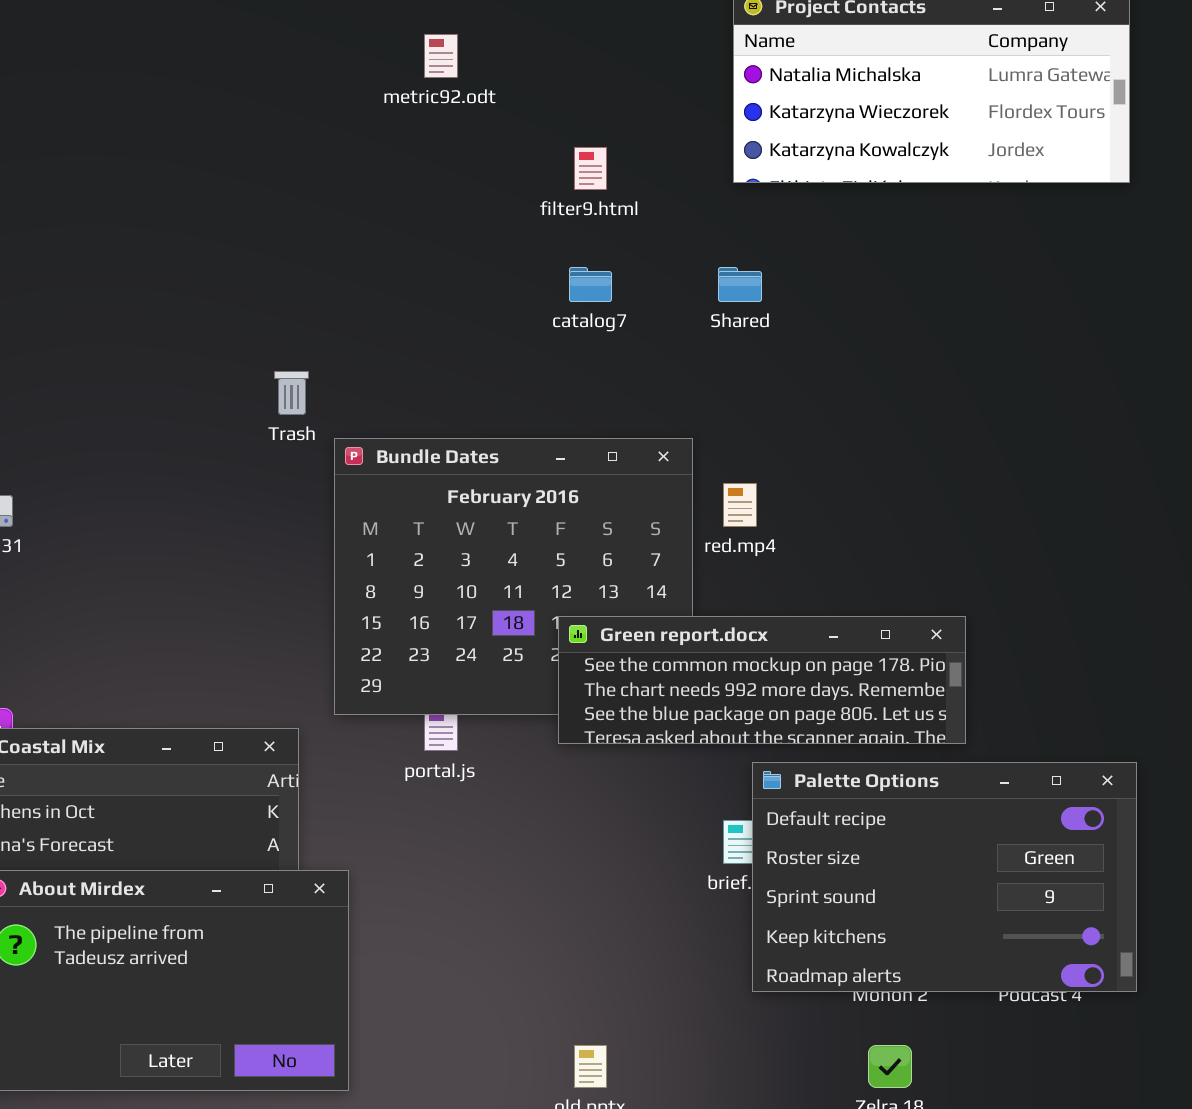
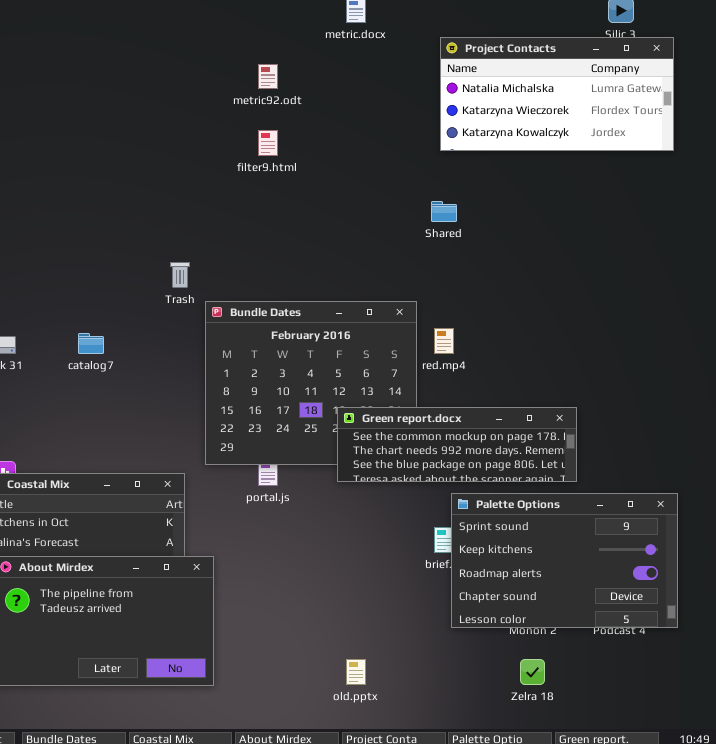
filter9.html: [574,147,607,190] -> [258,130,278,156], moved
catalog7: [569,267,612,302] -> [78,333,104,354], moved
Palette Options: [752,762,1137,992] -> [451,493,678,628], scrolled down 2 rows

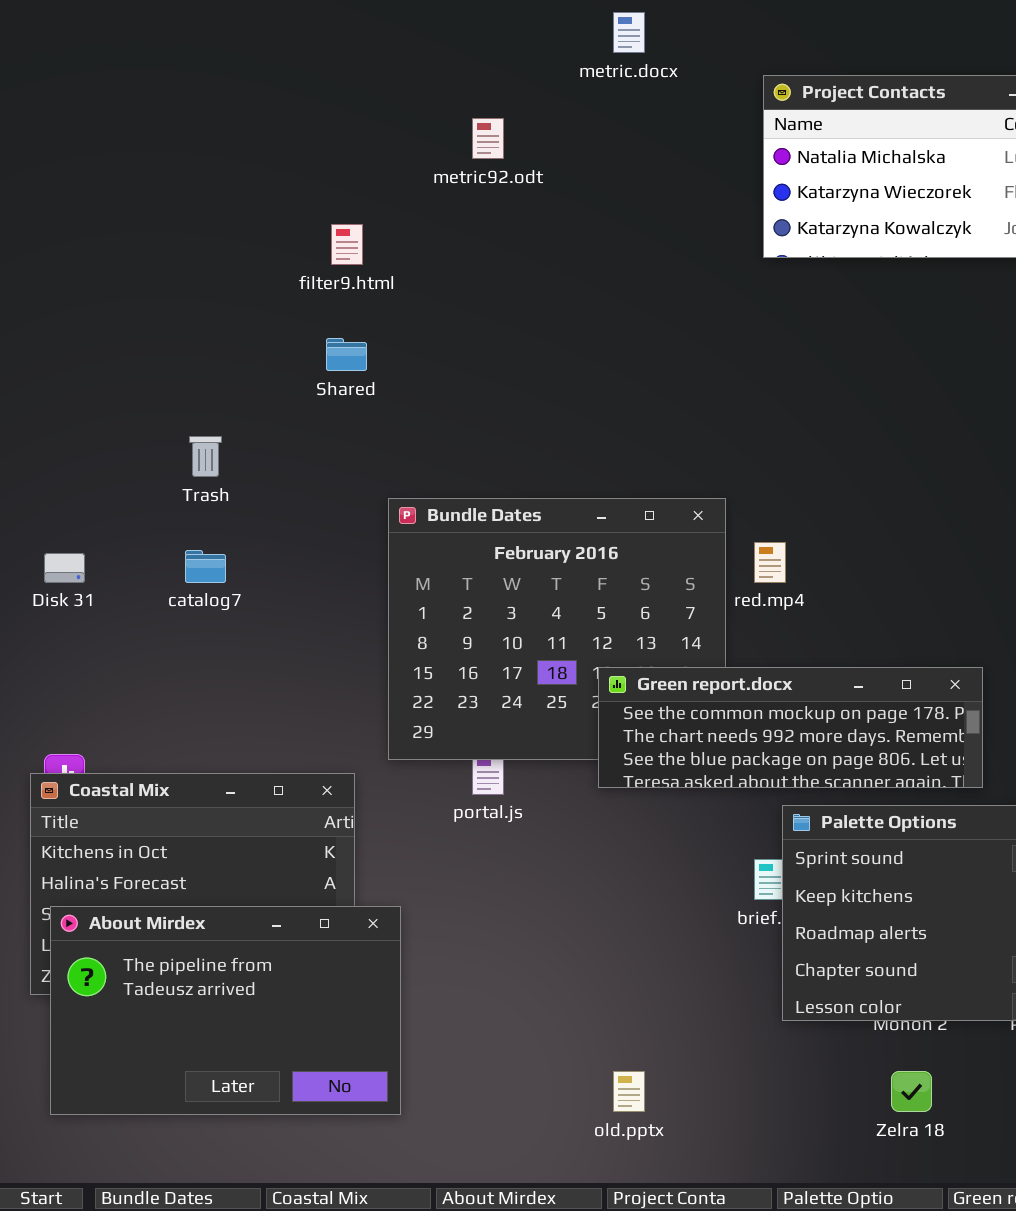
filter9.html: [258,130,278,156] -> [331,224,363,265], moved
Shared: [431,201,457,222] -> [326,338,367,371], moved
Trash: [170,262,190,288] -> [189,436,222,477], moved

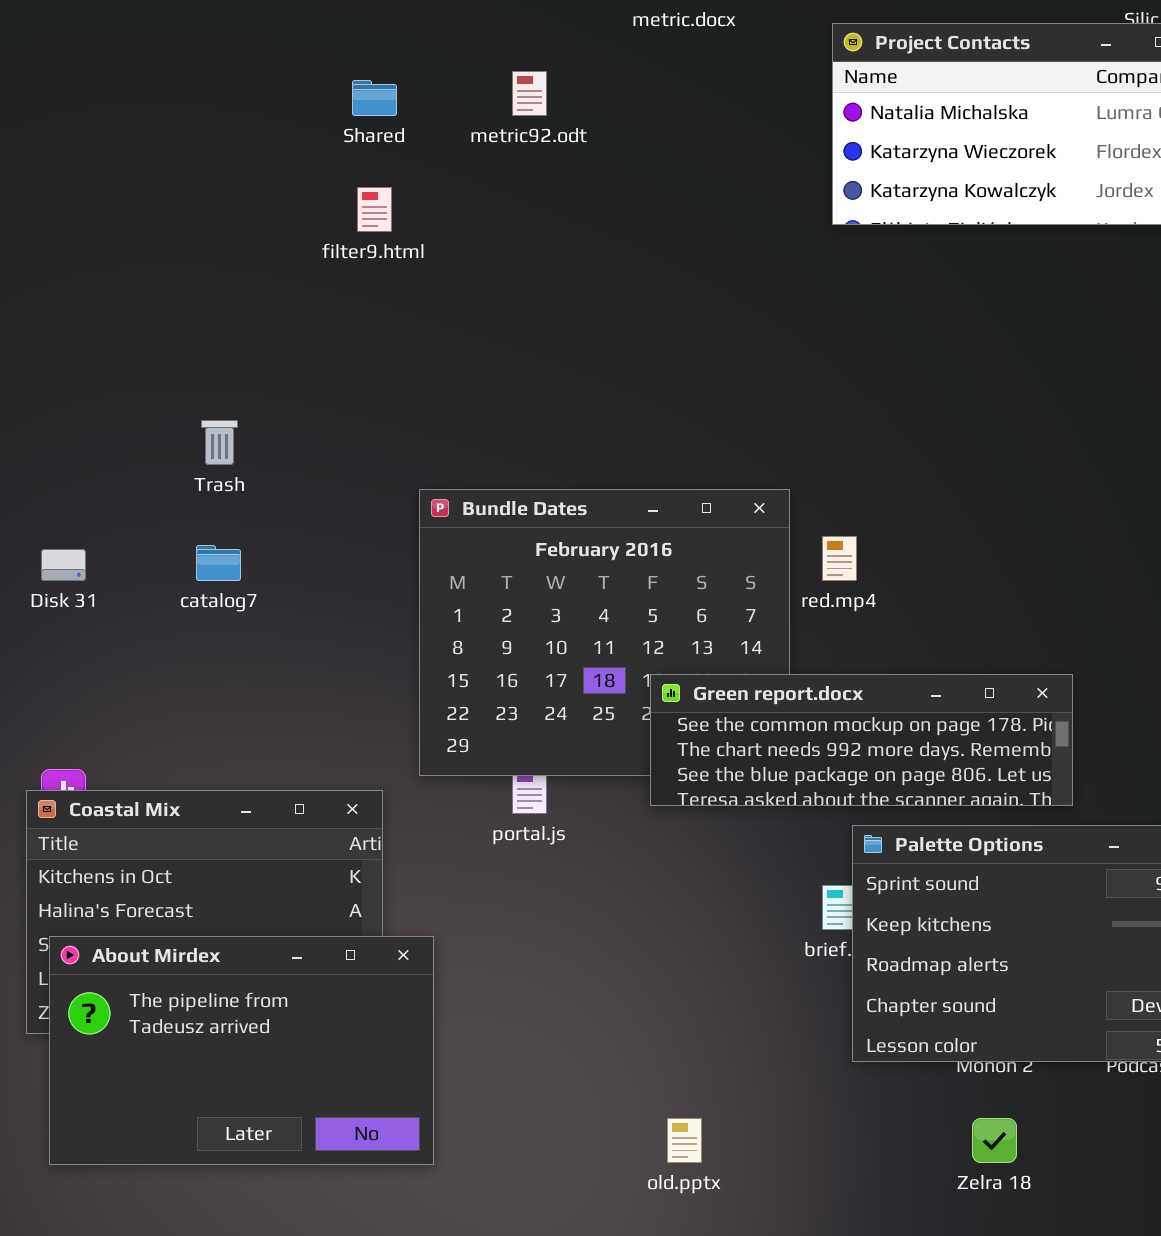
Shared: [326,338,367,371] -> [352,80,397,116], moved

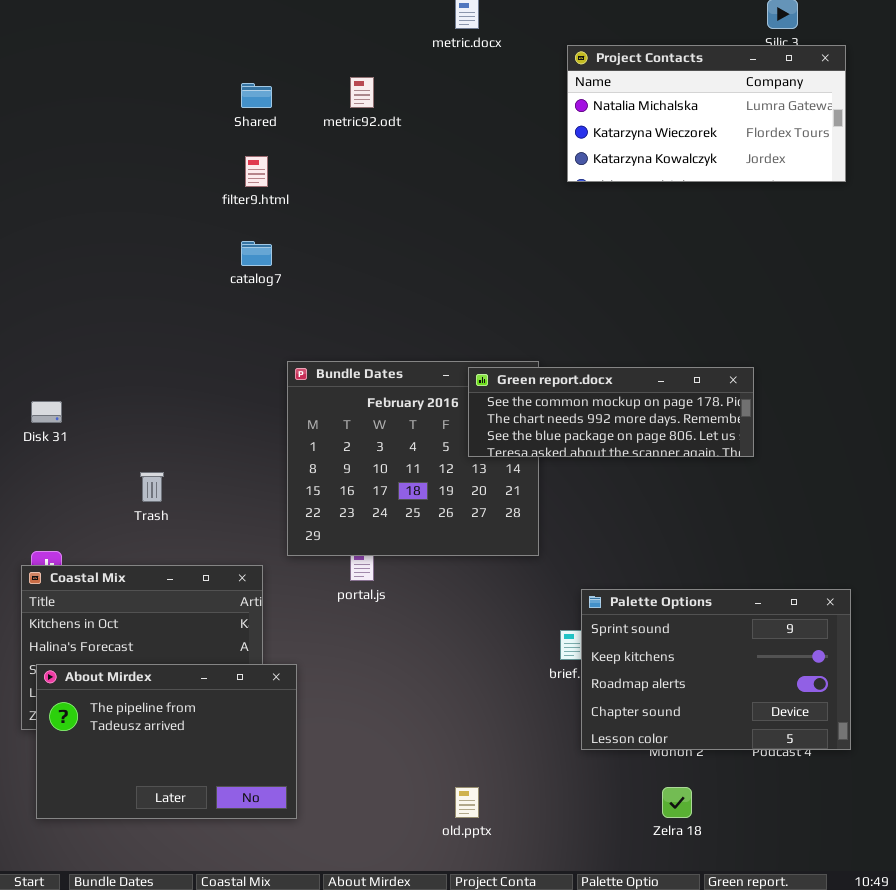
Trash: [201,420,238,465] -> [140,472,164,502], moved
catalog7: [196,545,241,581] -> [241,241,272,266], moved
Green report.docx: [650,674,1073,806] -> [468,367,754,457], moved

